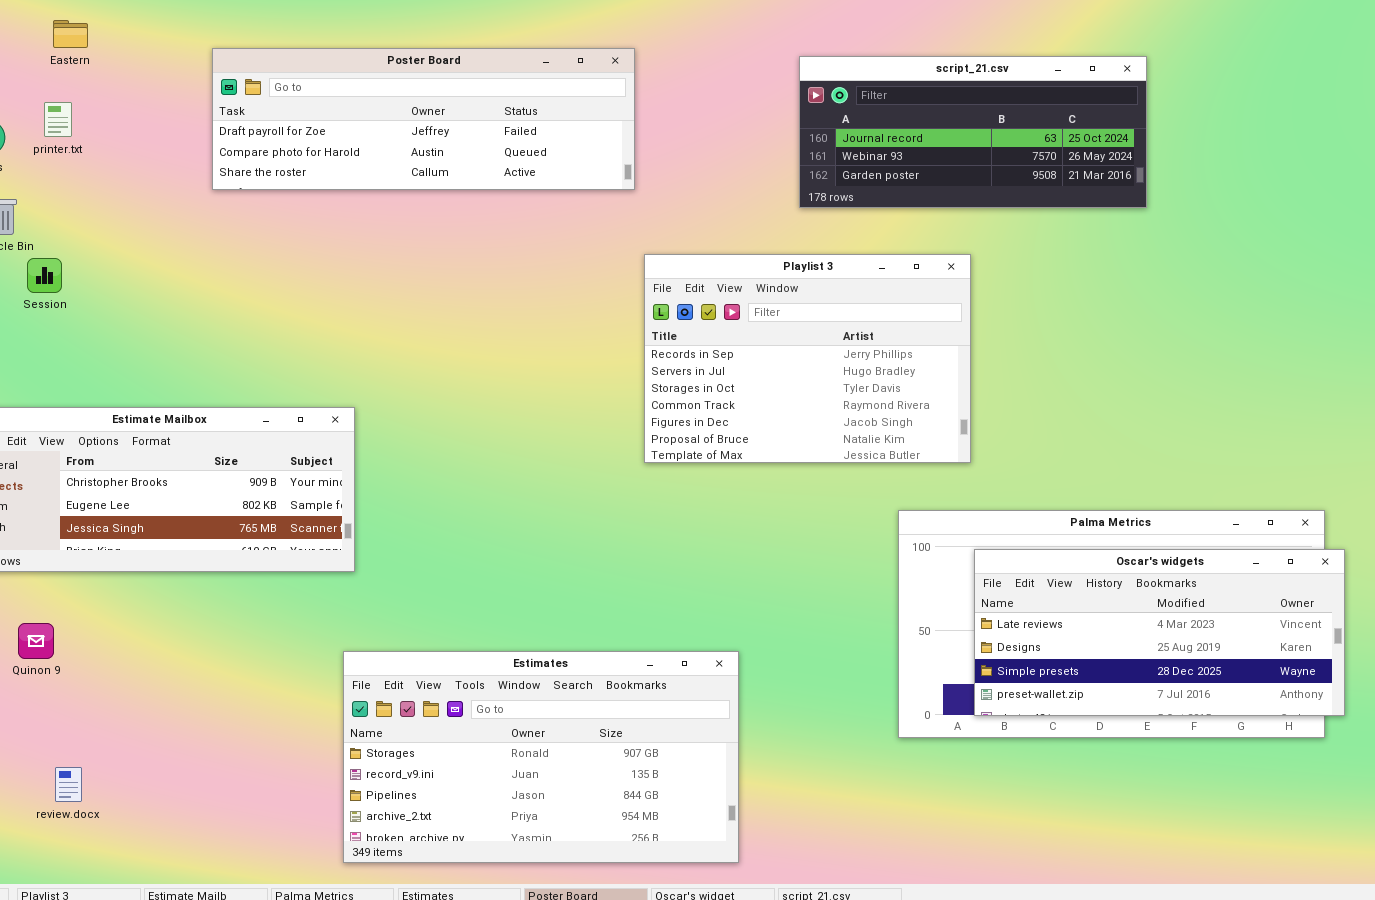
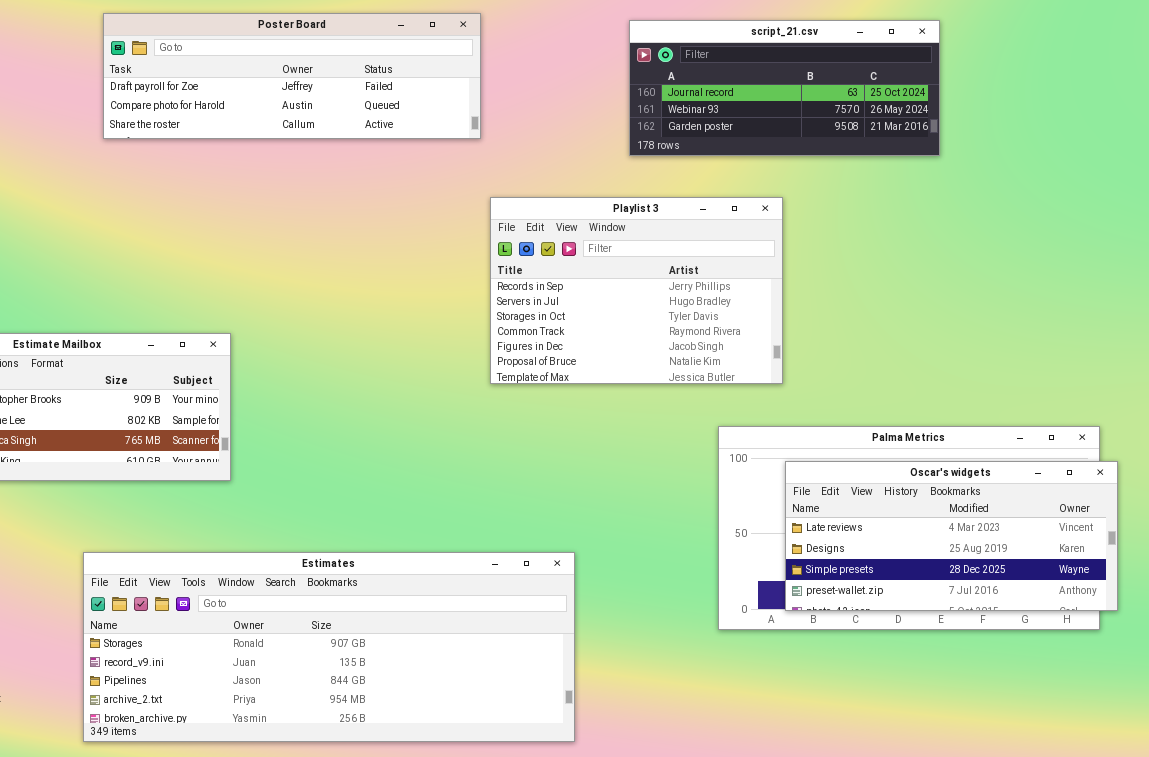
Estimates: [343,651,739,863] -> [83,552,575,742], resized

